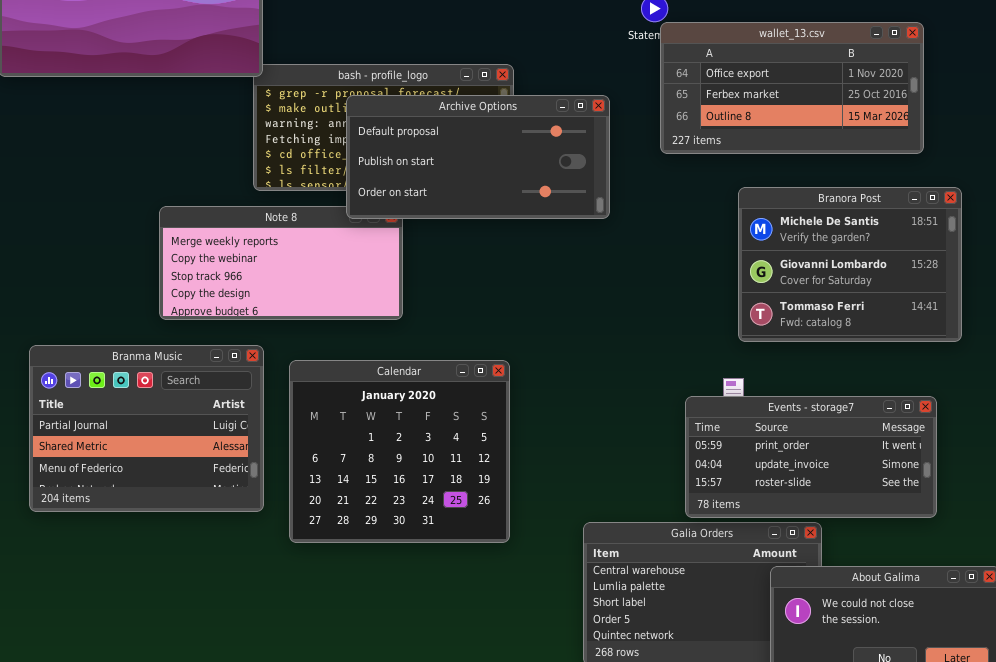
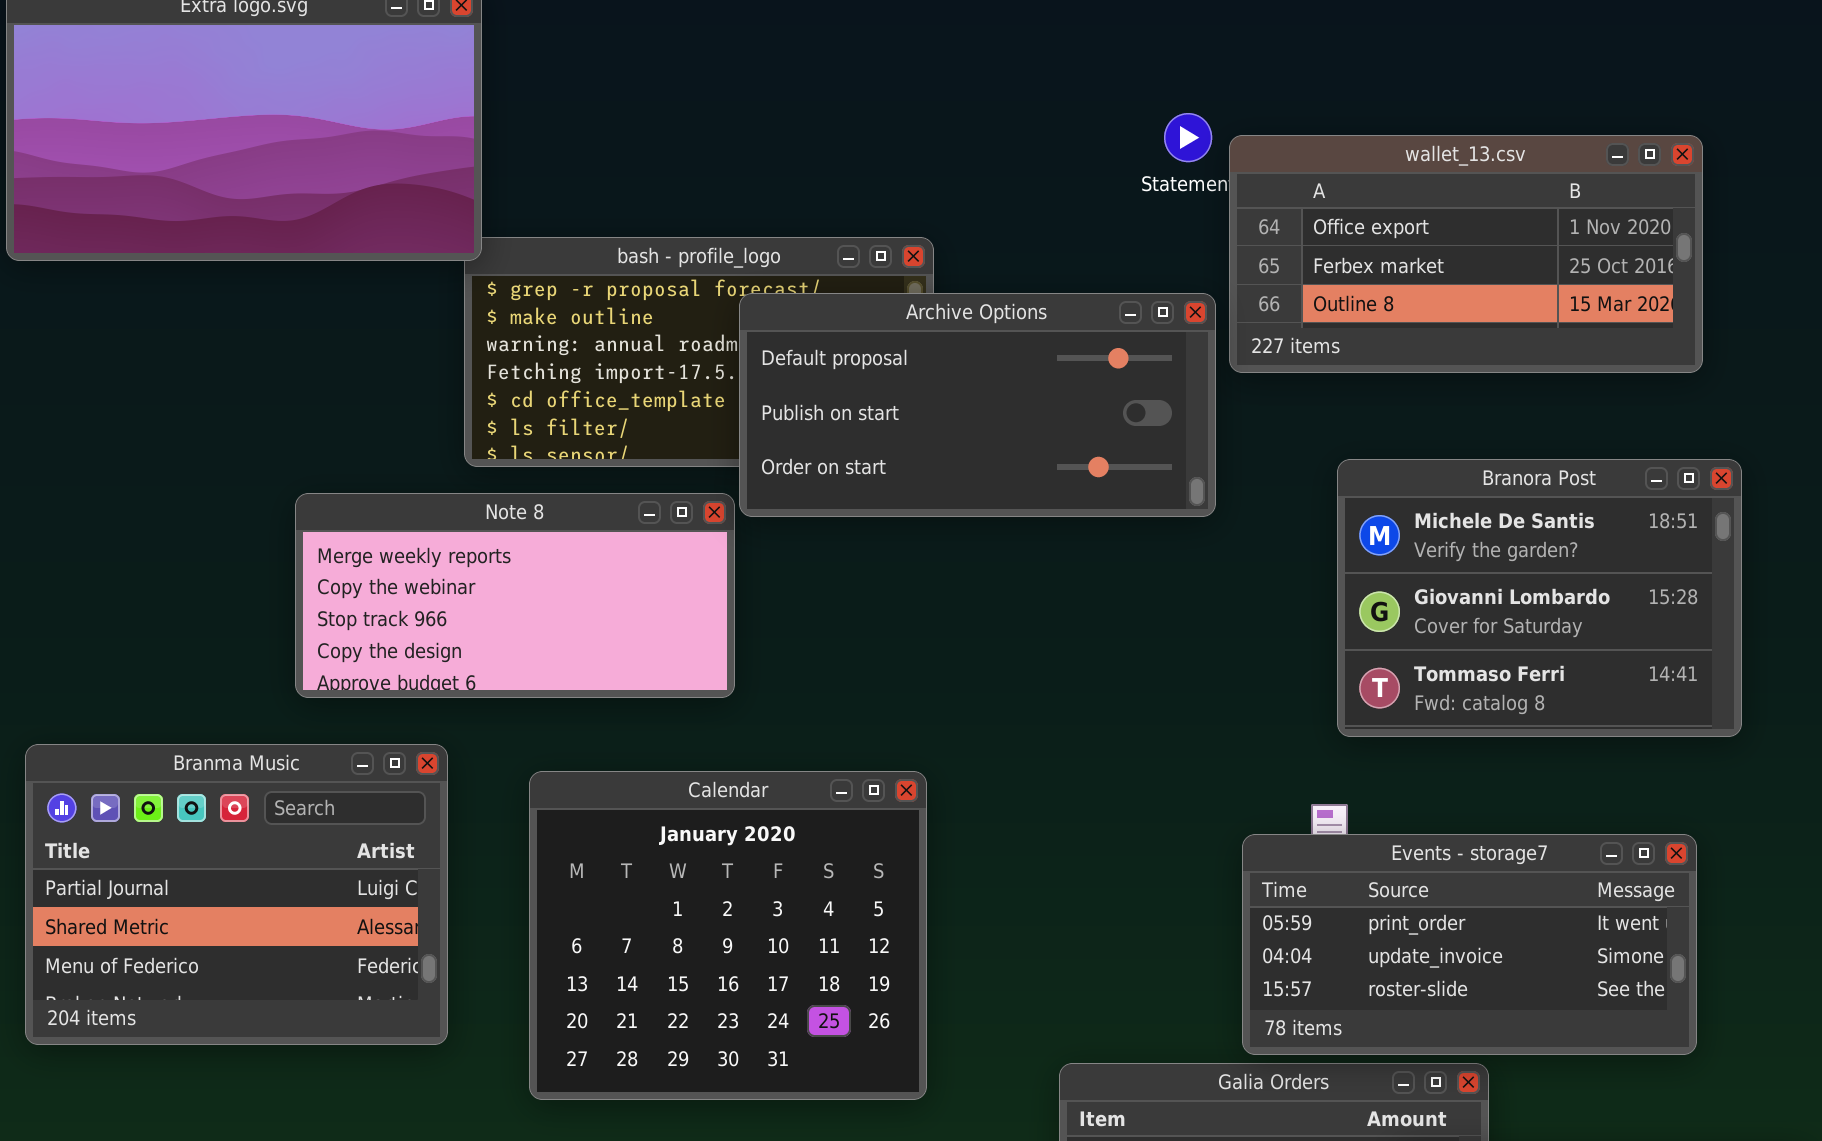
wallet_13.csv: [660,22,924,154] -> [1229,135,1703,373], moved
Archive Options: [346,95,610,219] -> [739,293,1216,517], moved
Branma Music: [29,345,264,512] -> [25,744,448,1045], moved

